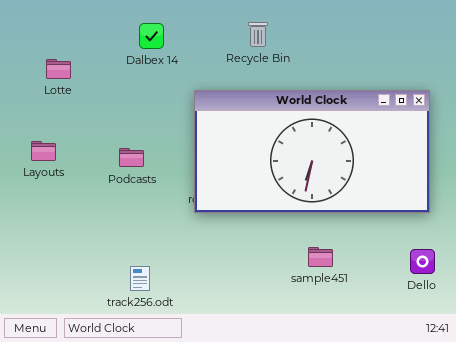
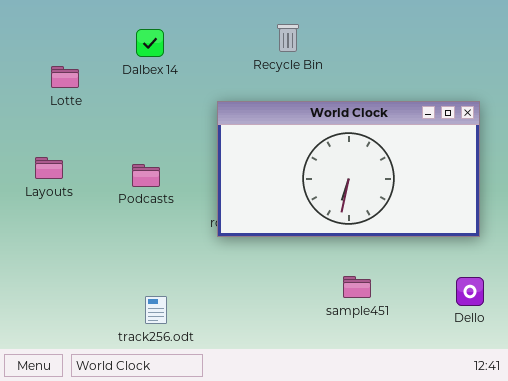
Dalbex 14: [139,23,164,49] -> [136,29,164,57], moved

